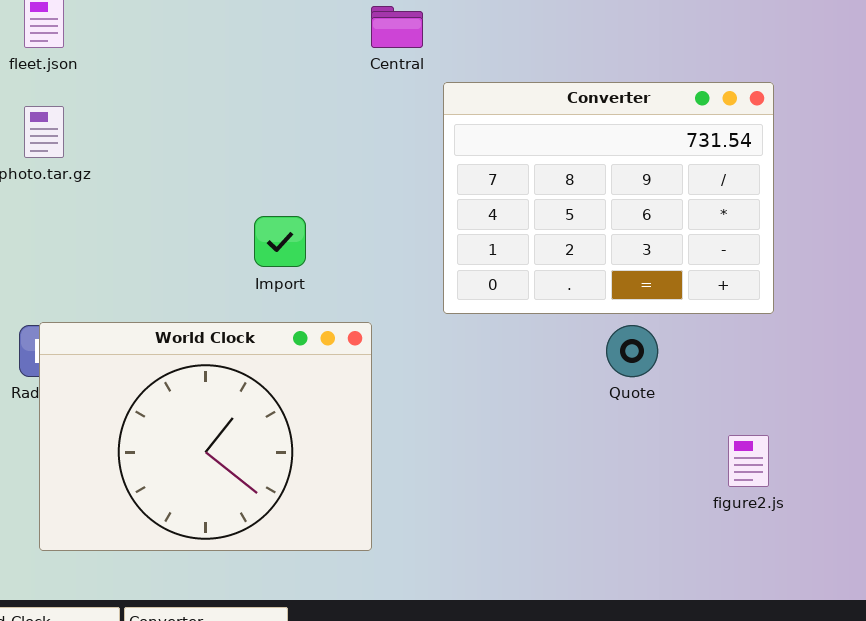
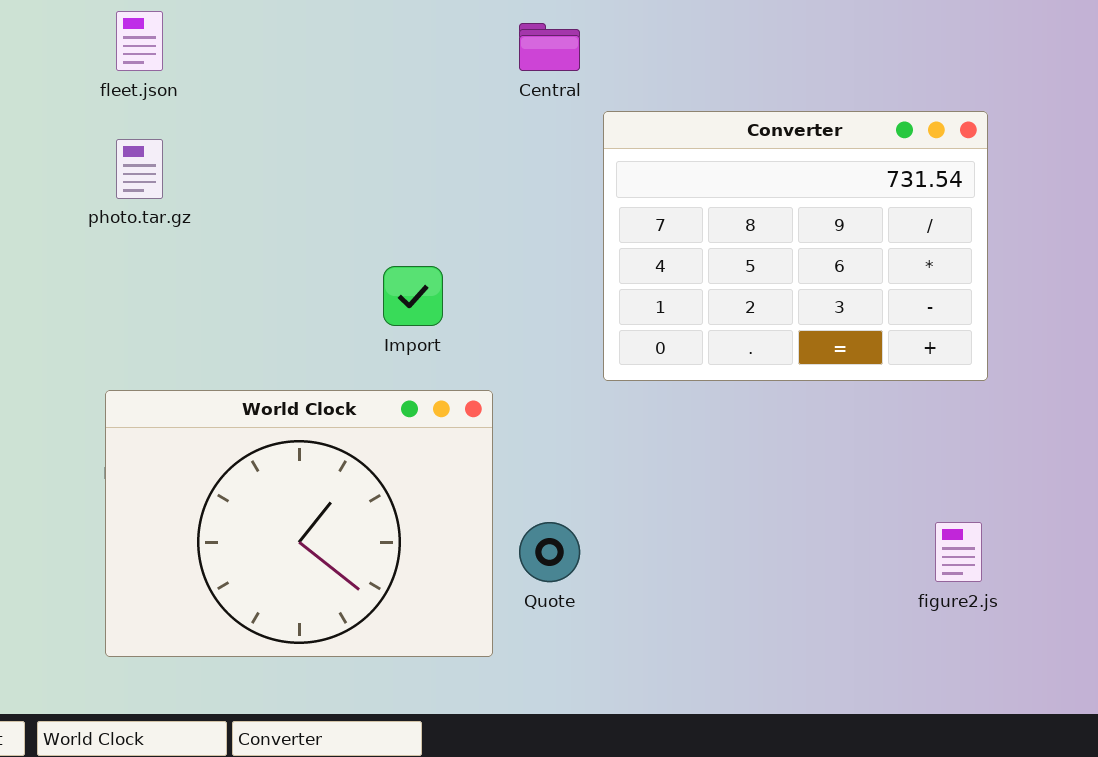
World Clock: [39,322,372,551] -> [105,390,493,657], moved
Quote: [606,325,658,377] -> [519,522,580,582], moved

